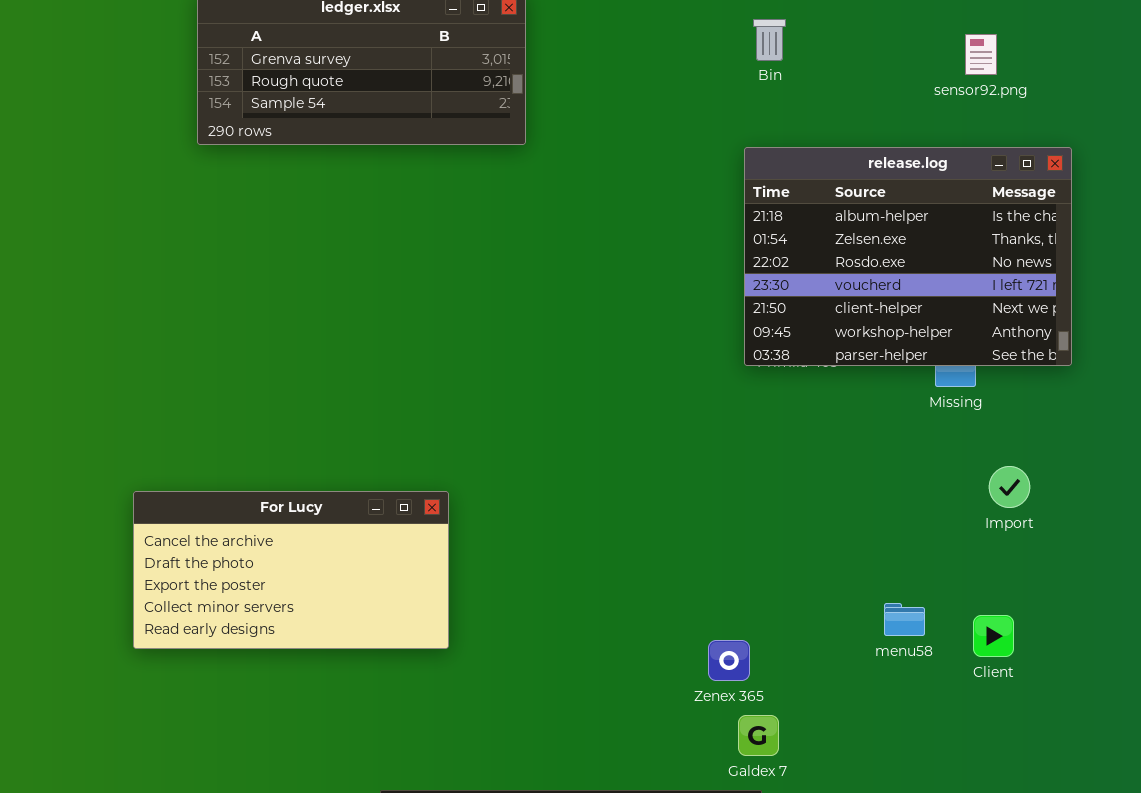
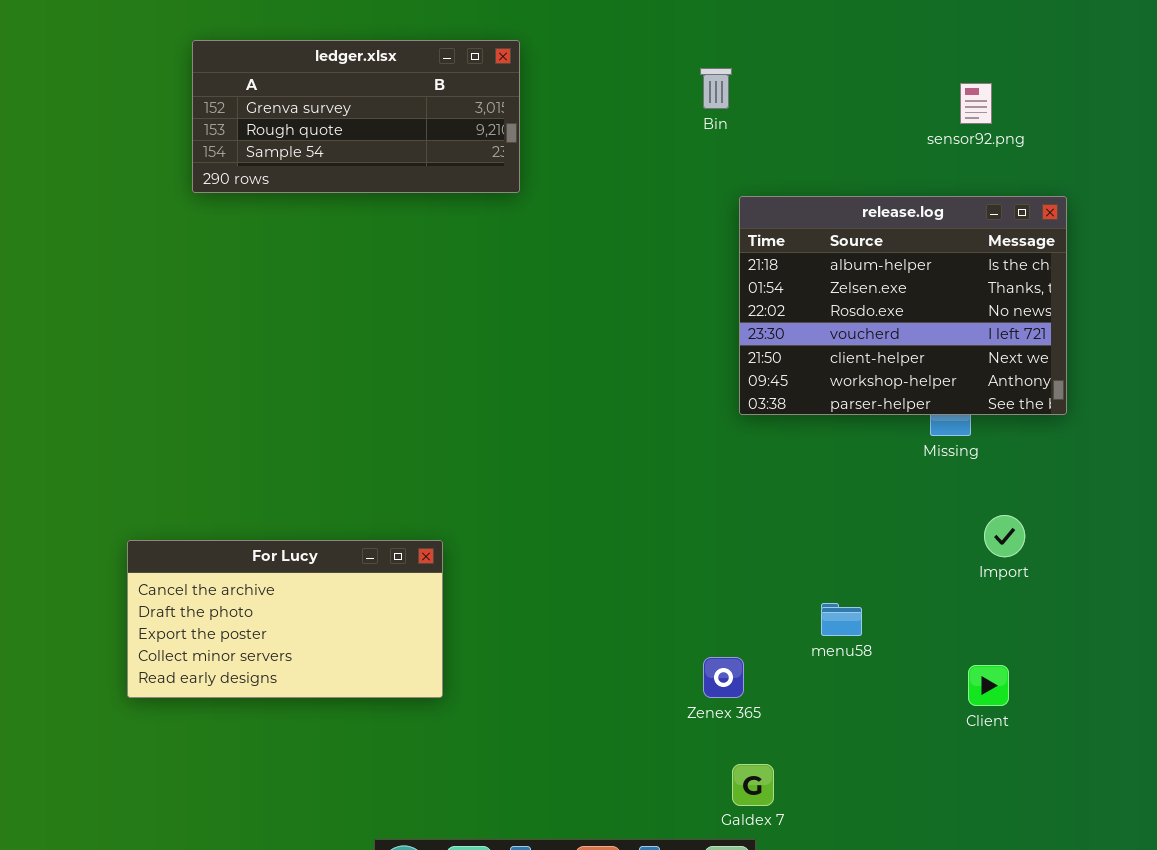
Bin: [753,19,786,61] -> [700,68,732,109], moved
menu58: [884,603,925,636] -> [821,603,862,636], moved
Zenex 365: [708,640,750,681] -> [703,657,744,698], moved

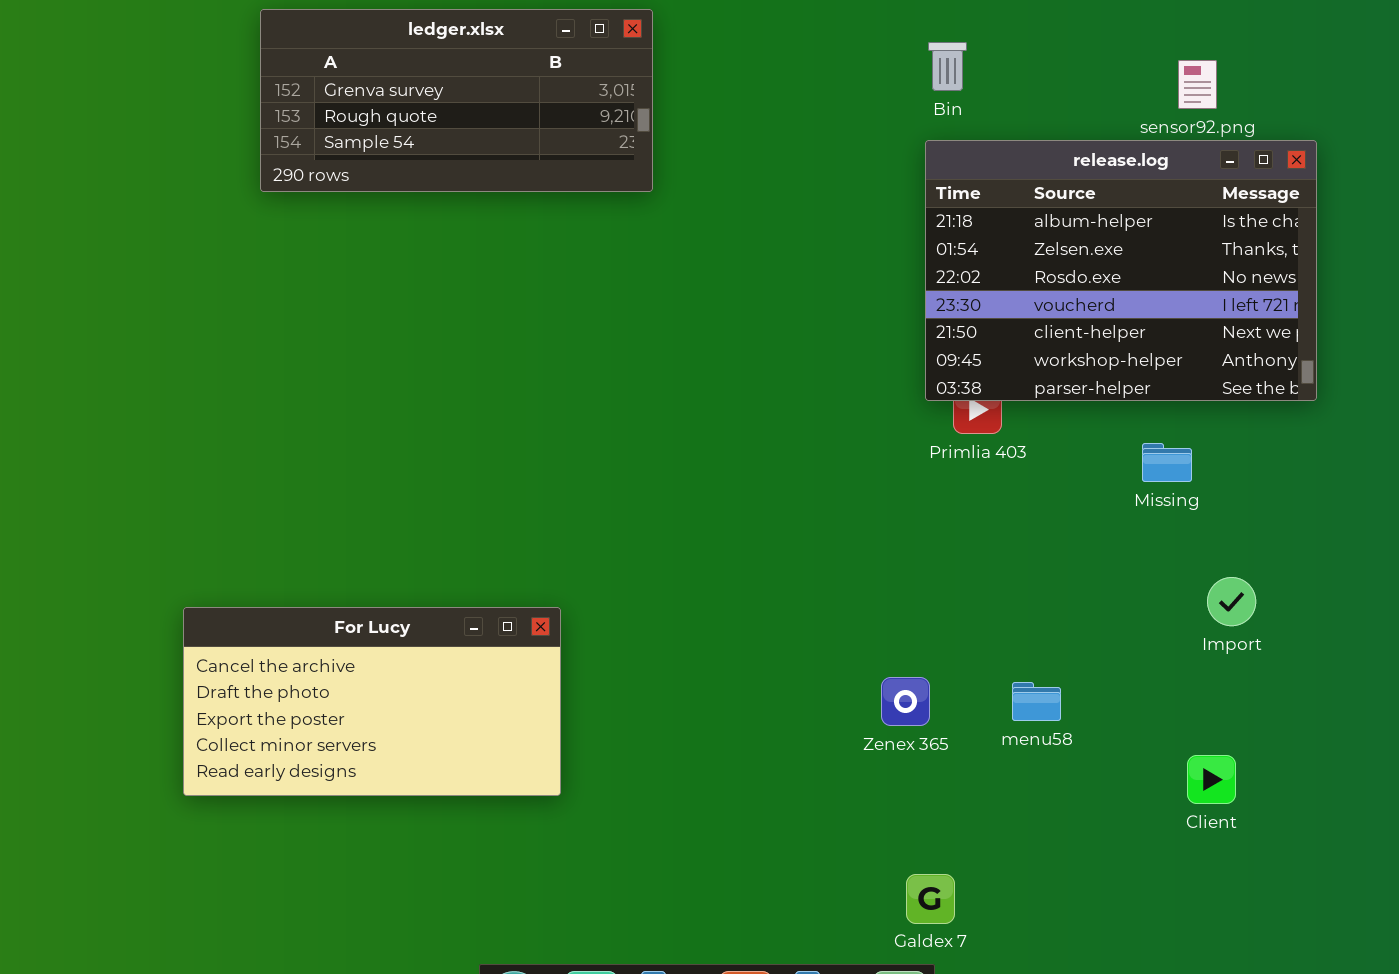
Bin: [700,68,732,109] -> [928,42,967,91], moved
release.log: [739,196,1067,415] -> [925,140,1317,401], moved
Zenex 365: [703,657,744,698] -> [881,677,930,726], moved

